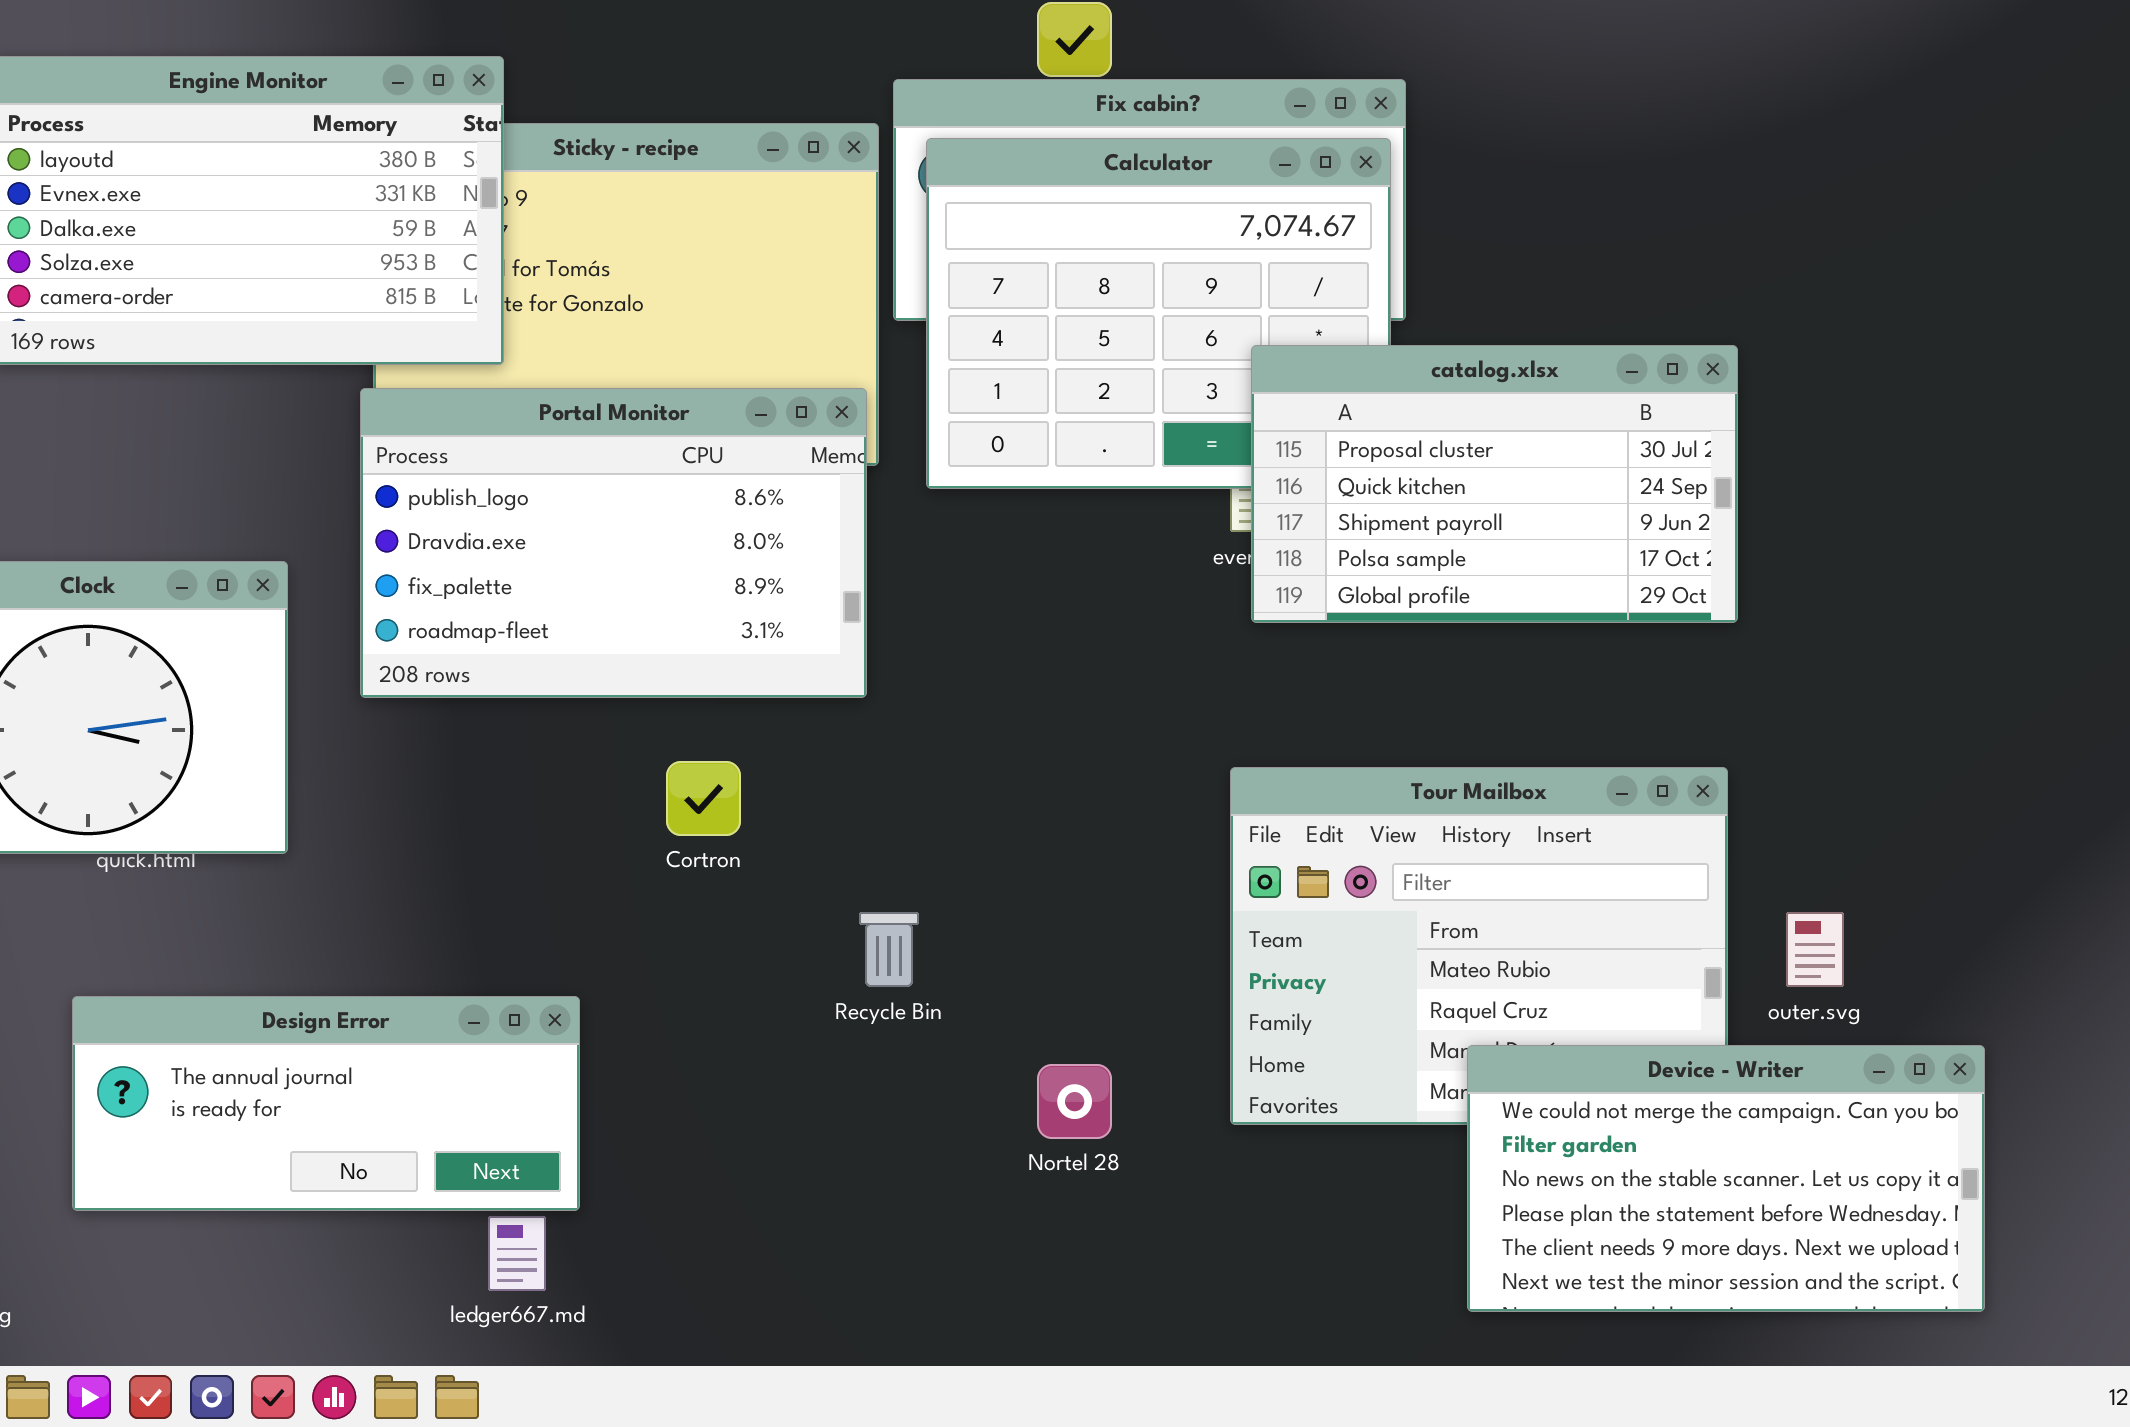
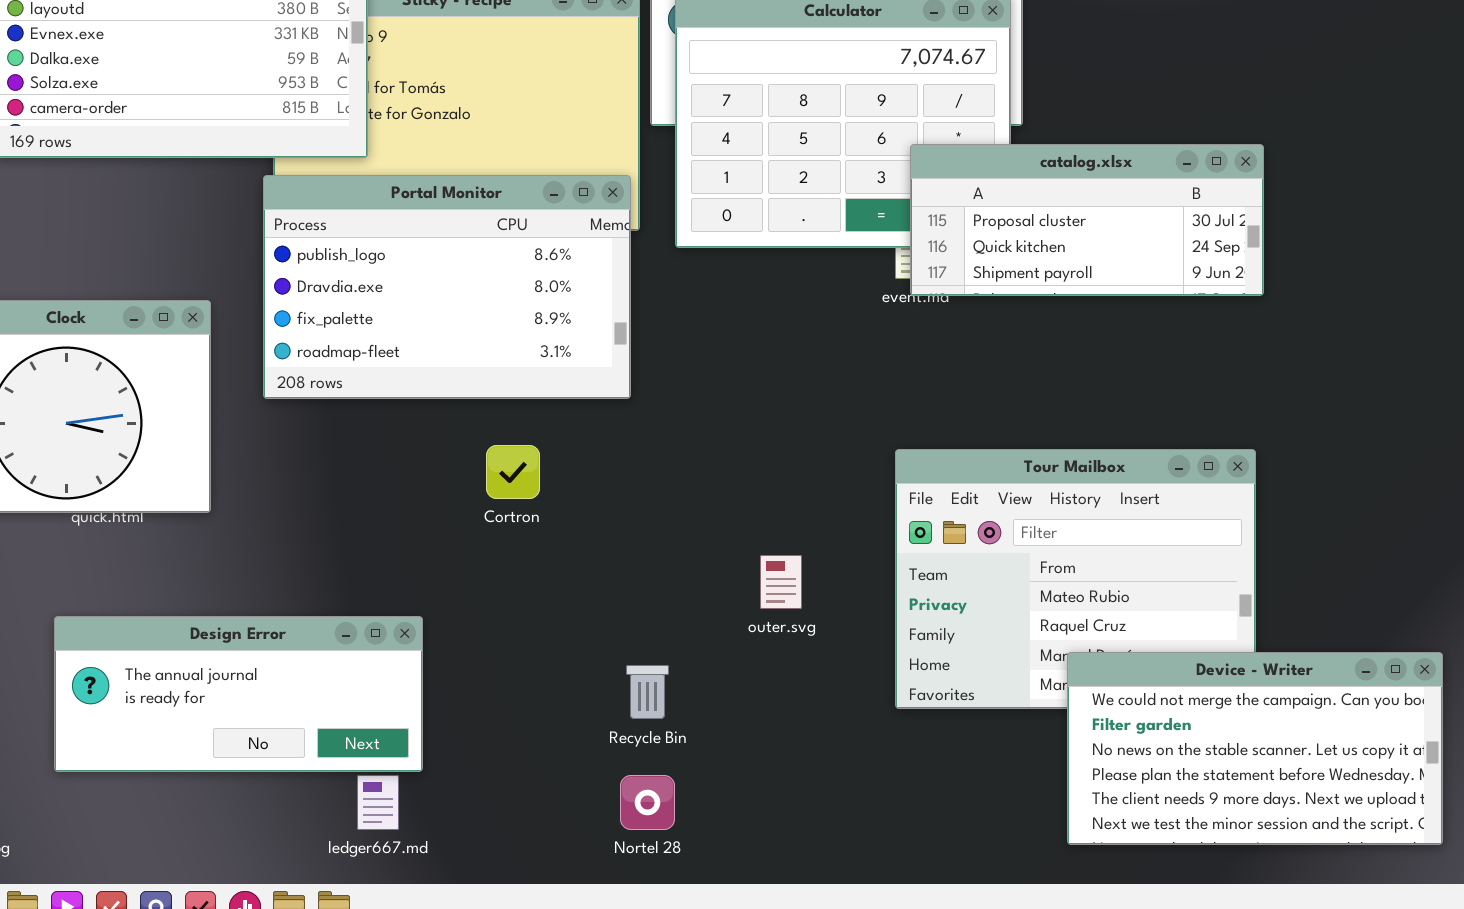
catalog.xlsx: [1251,345,1738,623] -> [910,144,1264,296], resized
Recycle Bin: [859,912,919,987] -> [626,665,669,719], moved
outer.svg: [1786,912,1844,987] -> [760,555,802,609], moved
Nortel 28: [1037,1064,1112,1139] -> [620,775,675,830], moved

